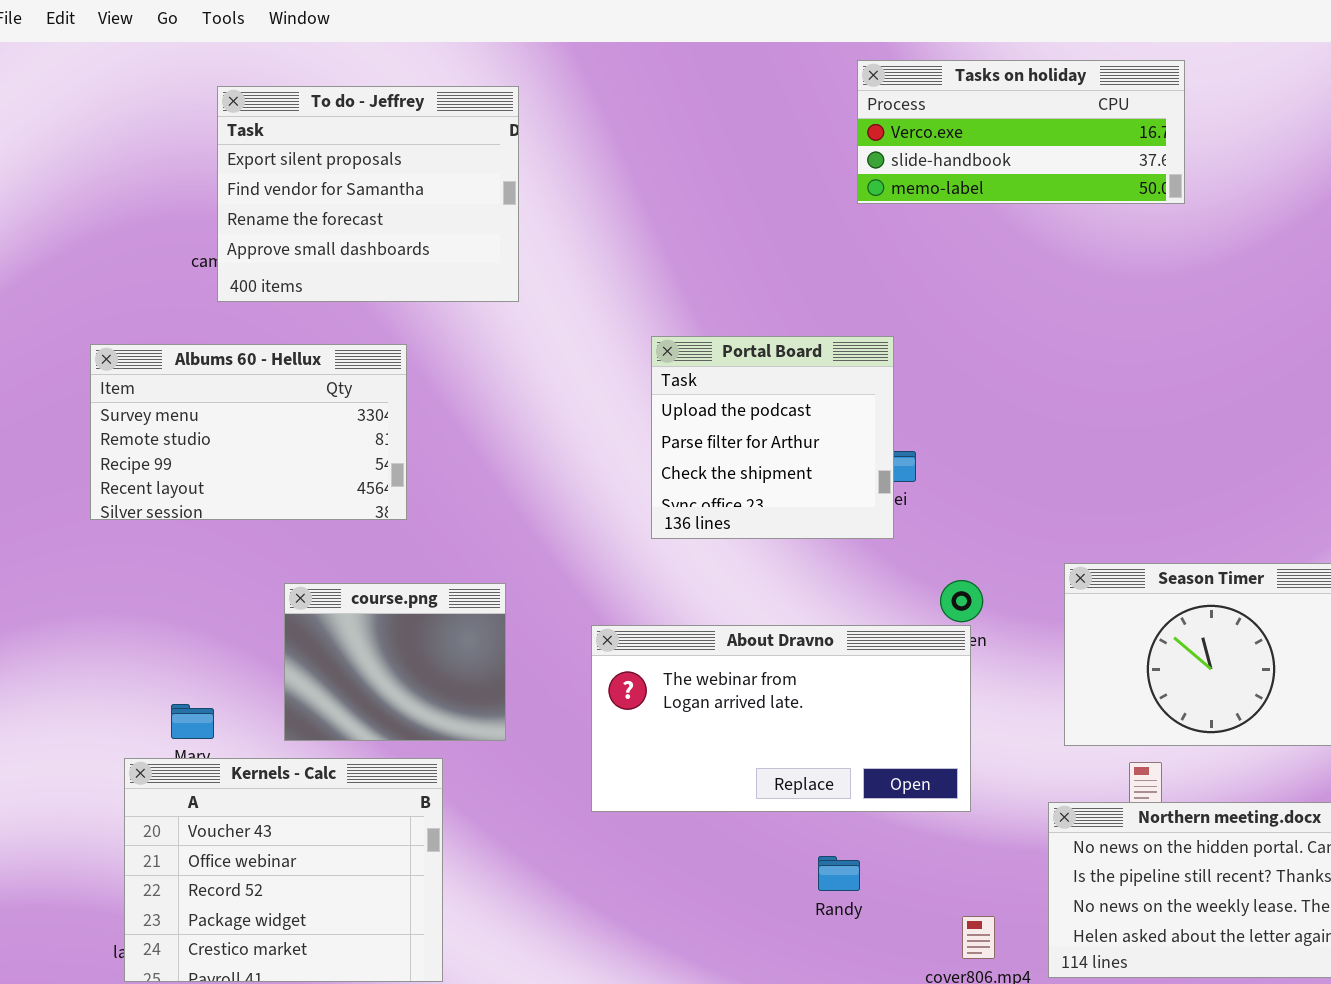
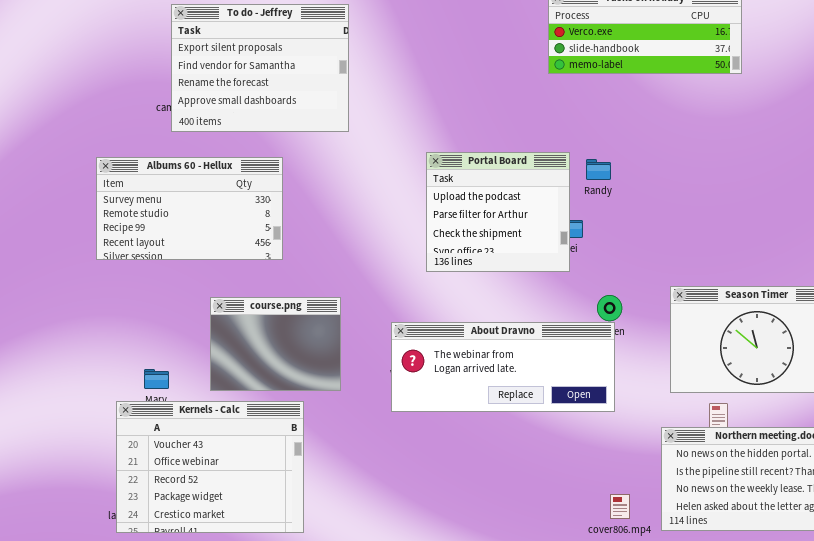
About Dravno: [591,625,971,812] -> [391,322,615,412], resized
Randy: [818,856,860,891] -> [586,159,611,180], moved

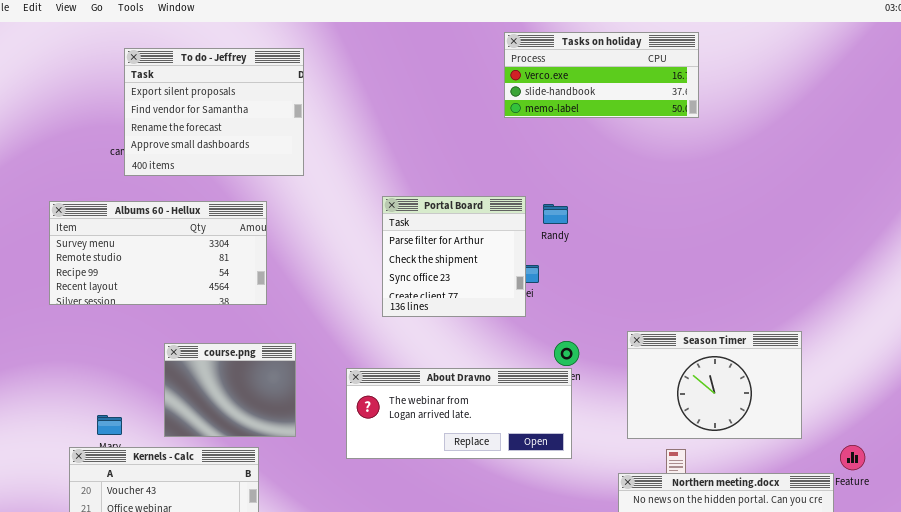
Portal Board: [426,152,570,272] -> [382,196,526,317], scrolled down 1 row
Albums 60 - Hellux: [96,157,283,260] -> [49,201,267,305], resized

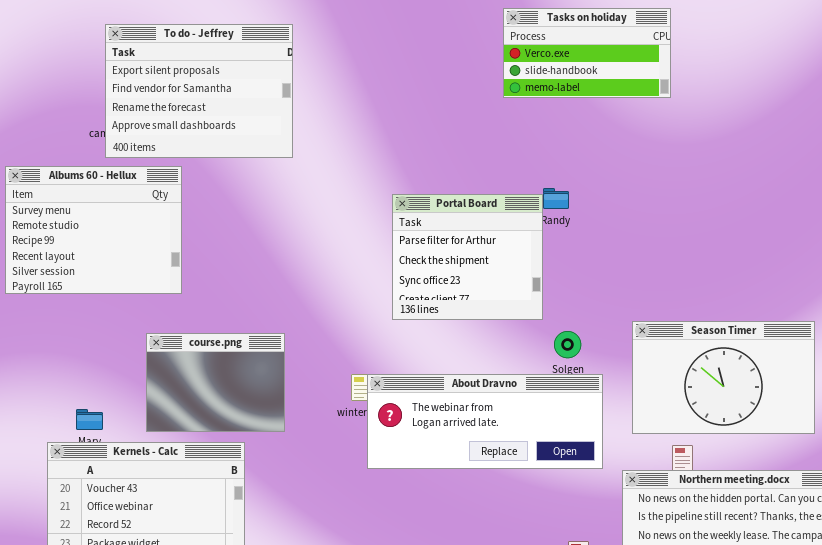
Tasks on holiday: [504,32,699,118] -> [503,8,671,98], resized
Portal Board: [382,196,526,317] -> [392,194,543,320], moved
Albums 60 - Hellux: [49,201,267,305] -> [5,166,182,294], moved, resized
About Dravno: [346,368,572,459] -> [367,374,603,469], moved

